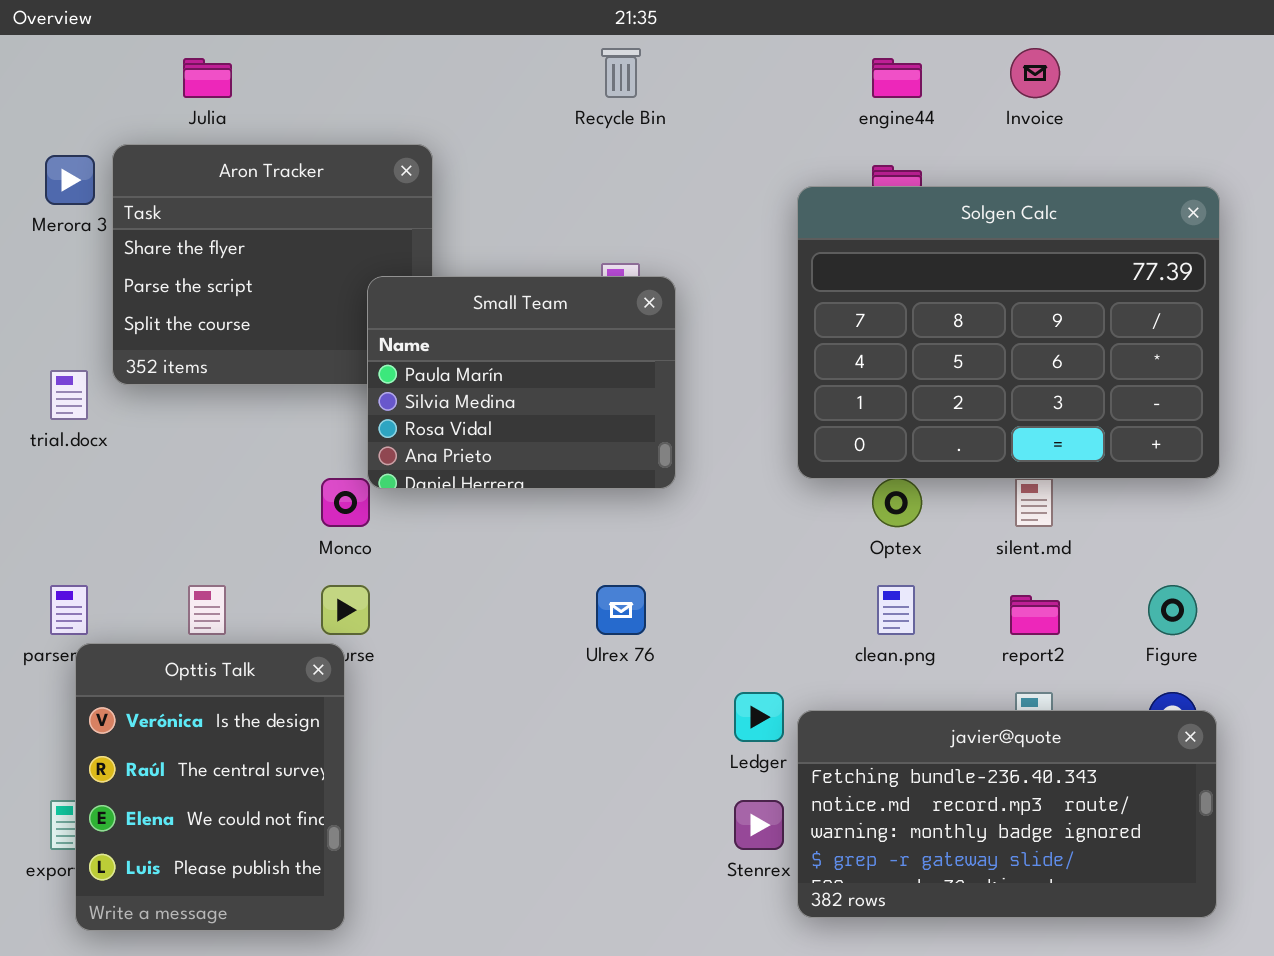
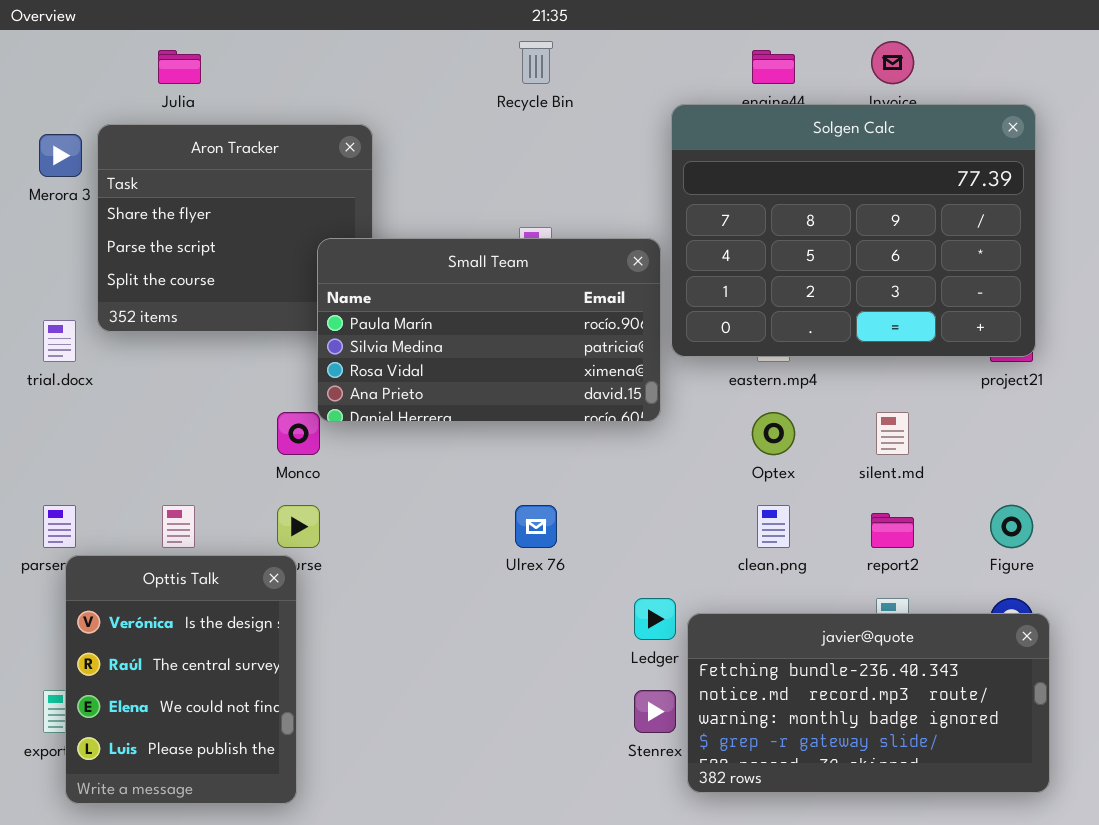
Solgen Calc: [797,186,1220,479] -> [671,104,1036,357], moved
Small Team: [367,276,676,489] -> [317,238,661,422], resized

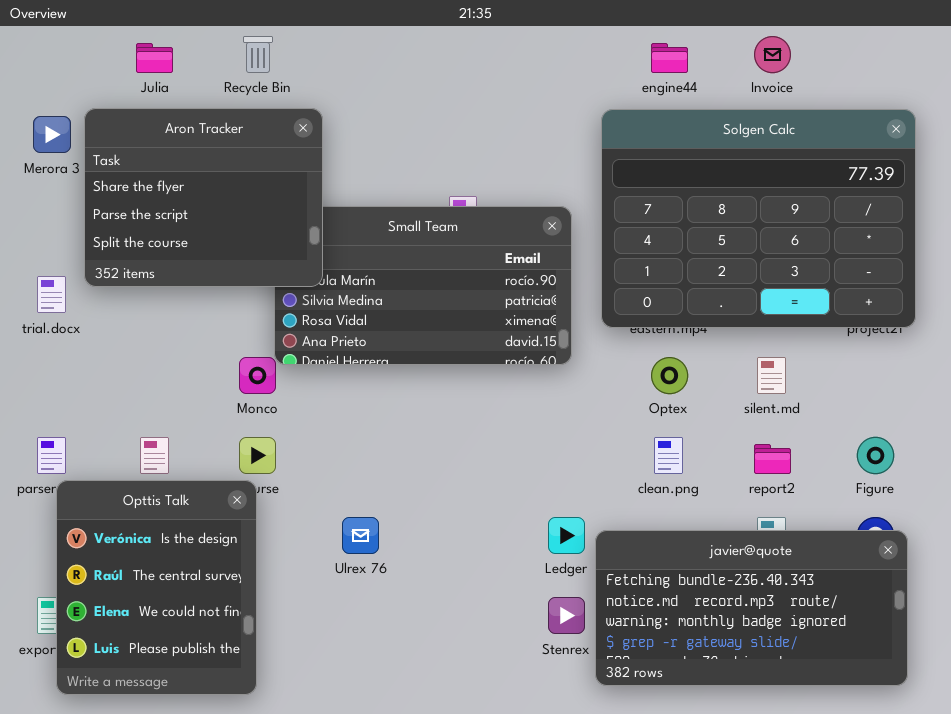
Recycle Bin: [519,41,553,84] -> [243,36,273,73], moved
Solgen Calc: [671,104,1036,357] -> [601,109,916,328], moved
Aron Tracker: [97,124,373,332] -> [84,108,323,287], raised
Ulrex 76: [515,505,557,548] -> [342,517,379,554], moved

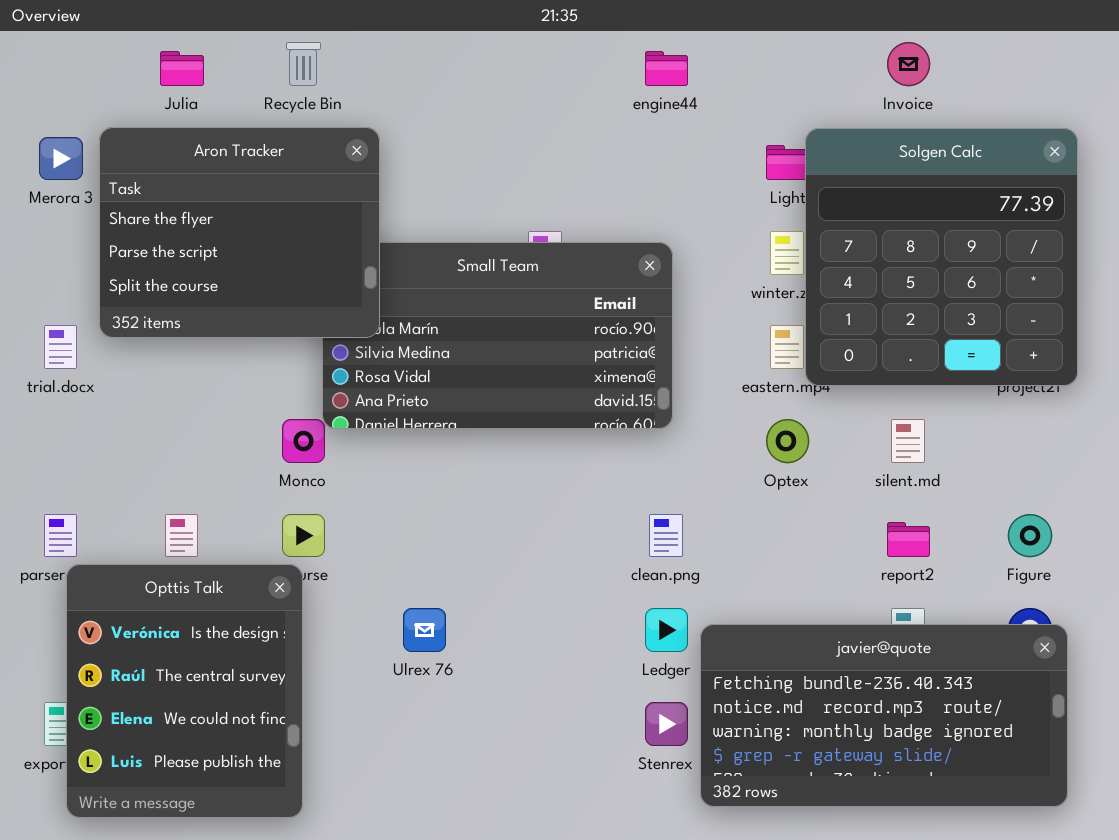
engine44: [651,43,688,73] -> [645,51,688,86], moved
Solgen Calc: [601,109,916,328] -> [805,128,1078,386], resized
clean.png: [654,437,683,474] -> [649,514,683,557], moved

